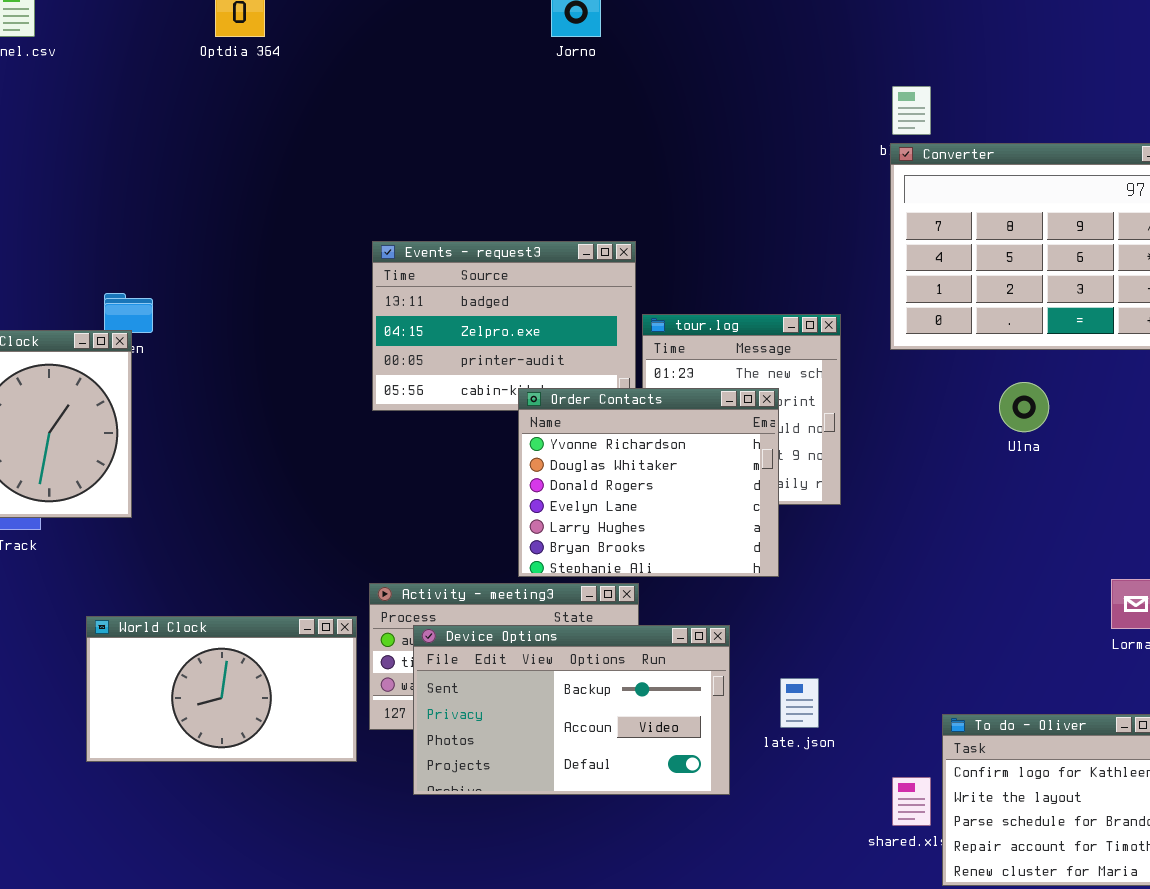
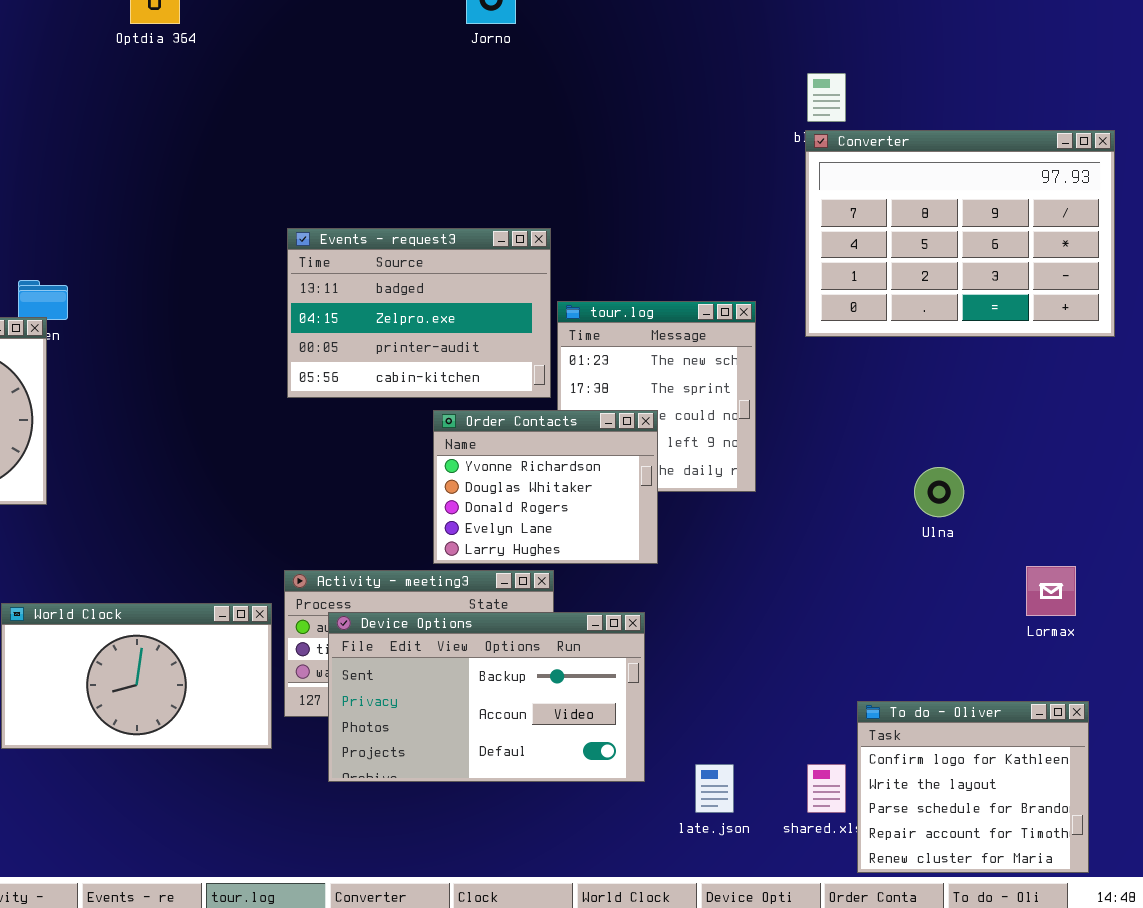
Ulna: [999,382,1049,432] -> [914,467,964,517], moved
Order Contacts: [518,388,779,577] -> [433,410,658,564], resized
late.json: [780,678,819,728] -> [695,764,734,813], moved

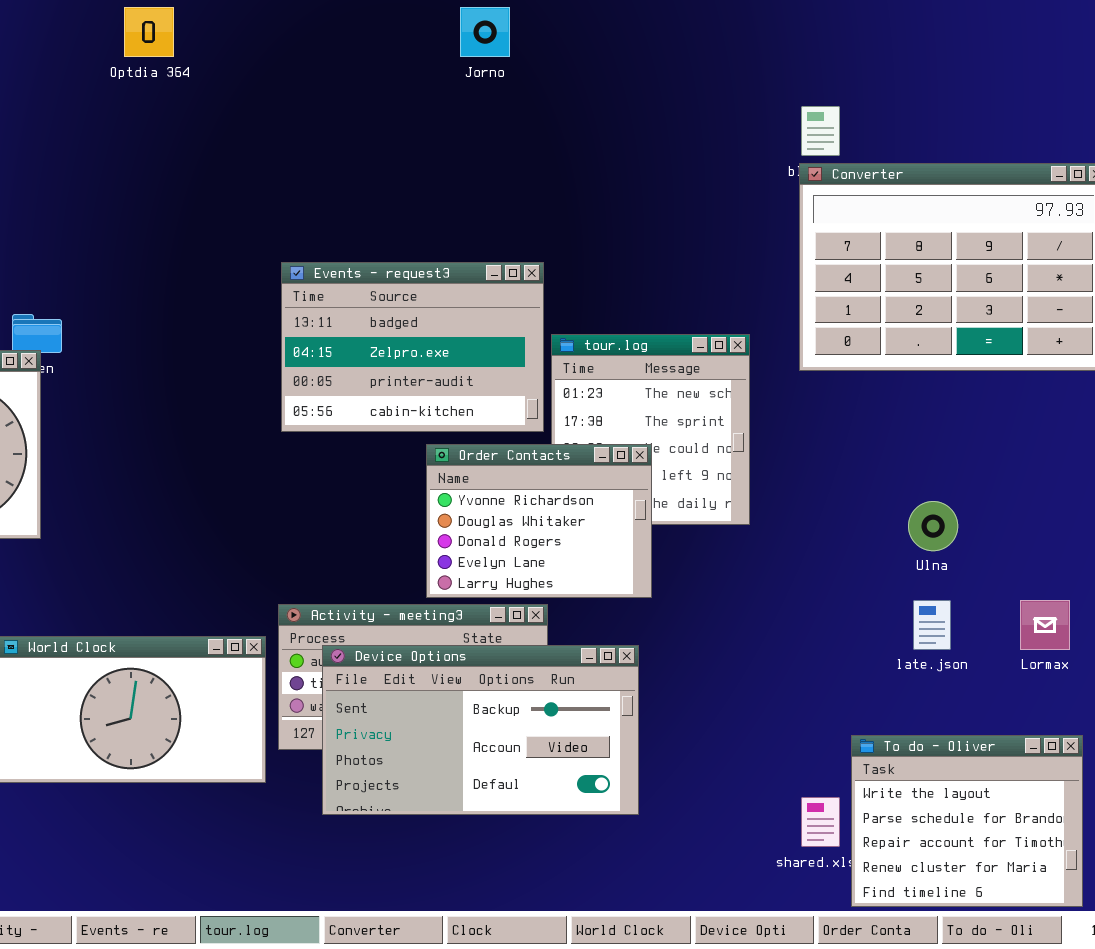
To do - Oliver: [857,701,1089,873] -> [851,735,1083,907], scrolled down 1 row
late.json: [695,764,734,813] -> [913,600,951,650], moved

